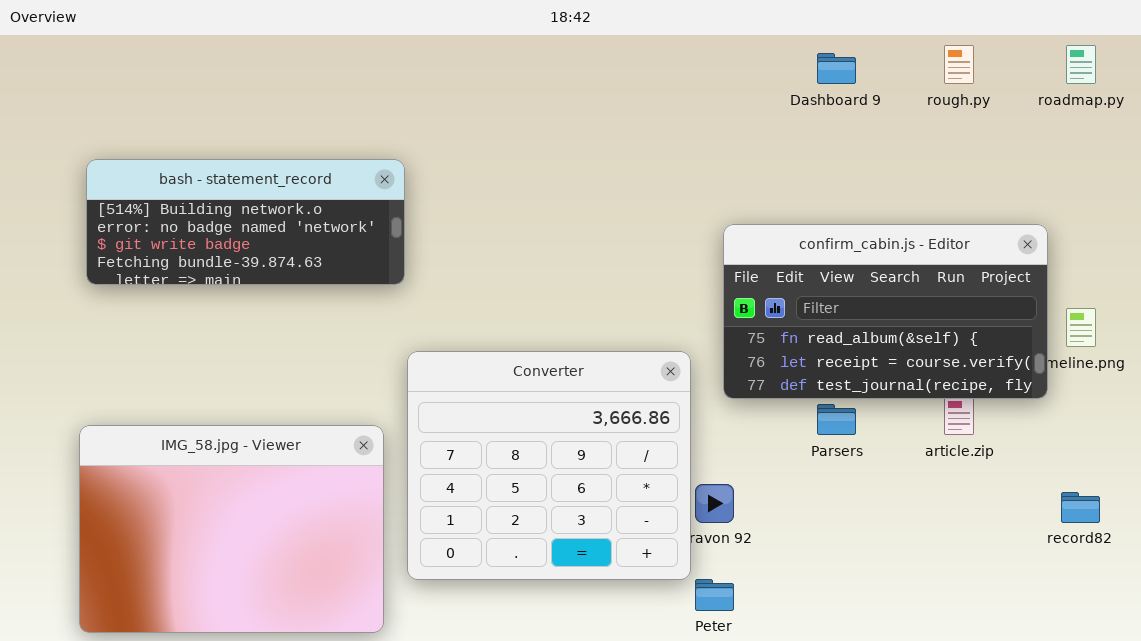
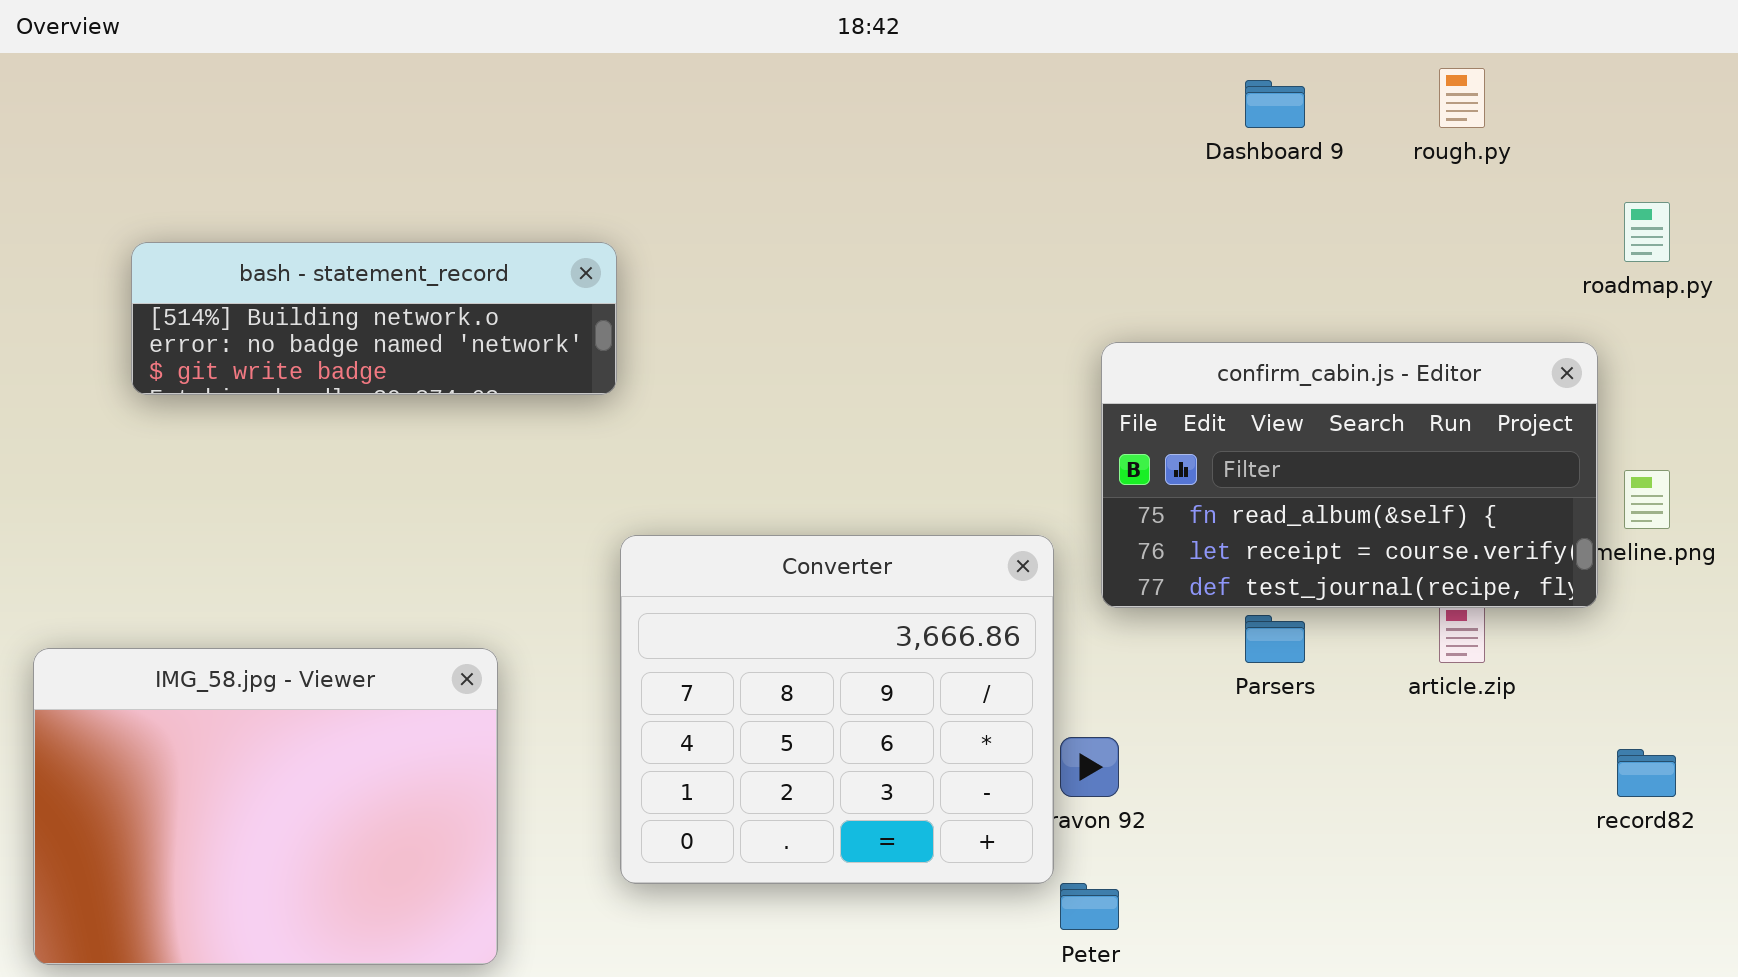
roadmap.py: [1066,45,1096,84] -> [1624,202,1670,262], moved
bash - statement_record: [86,159,405,285] -> [131,242,617,395], resized
IMG_58.jpg - Viewer: [79,425,384,633] -> [33,648,498,965], moved

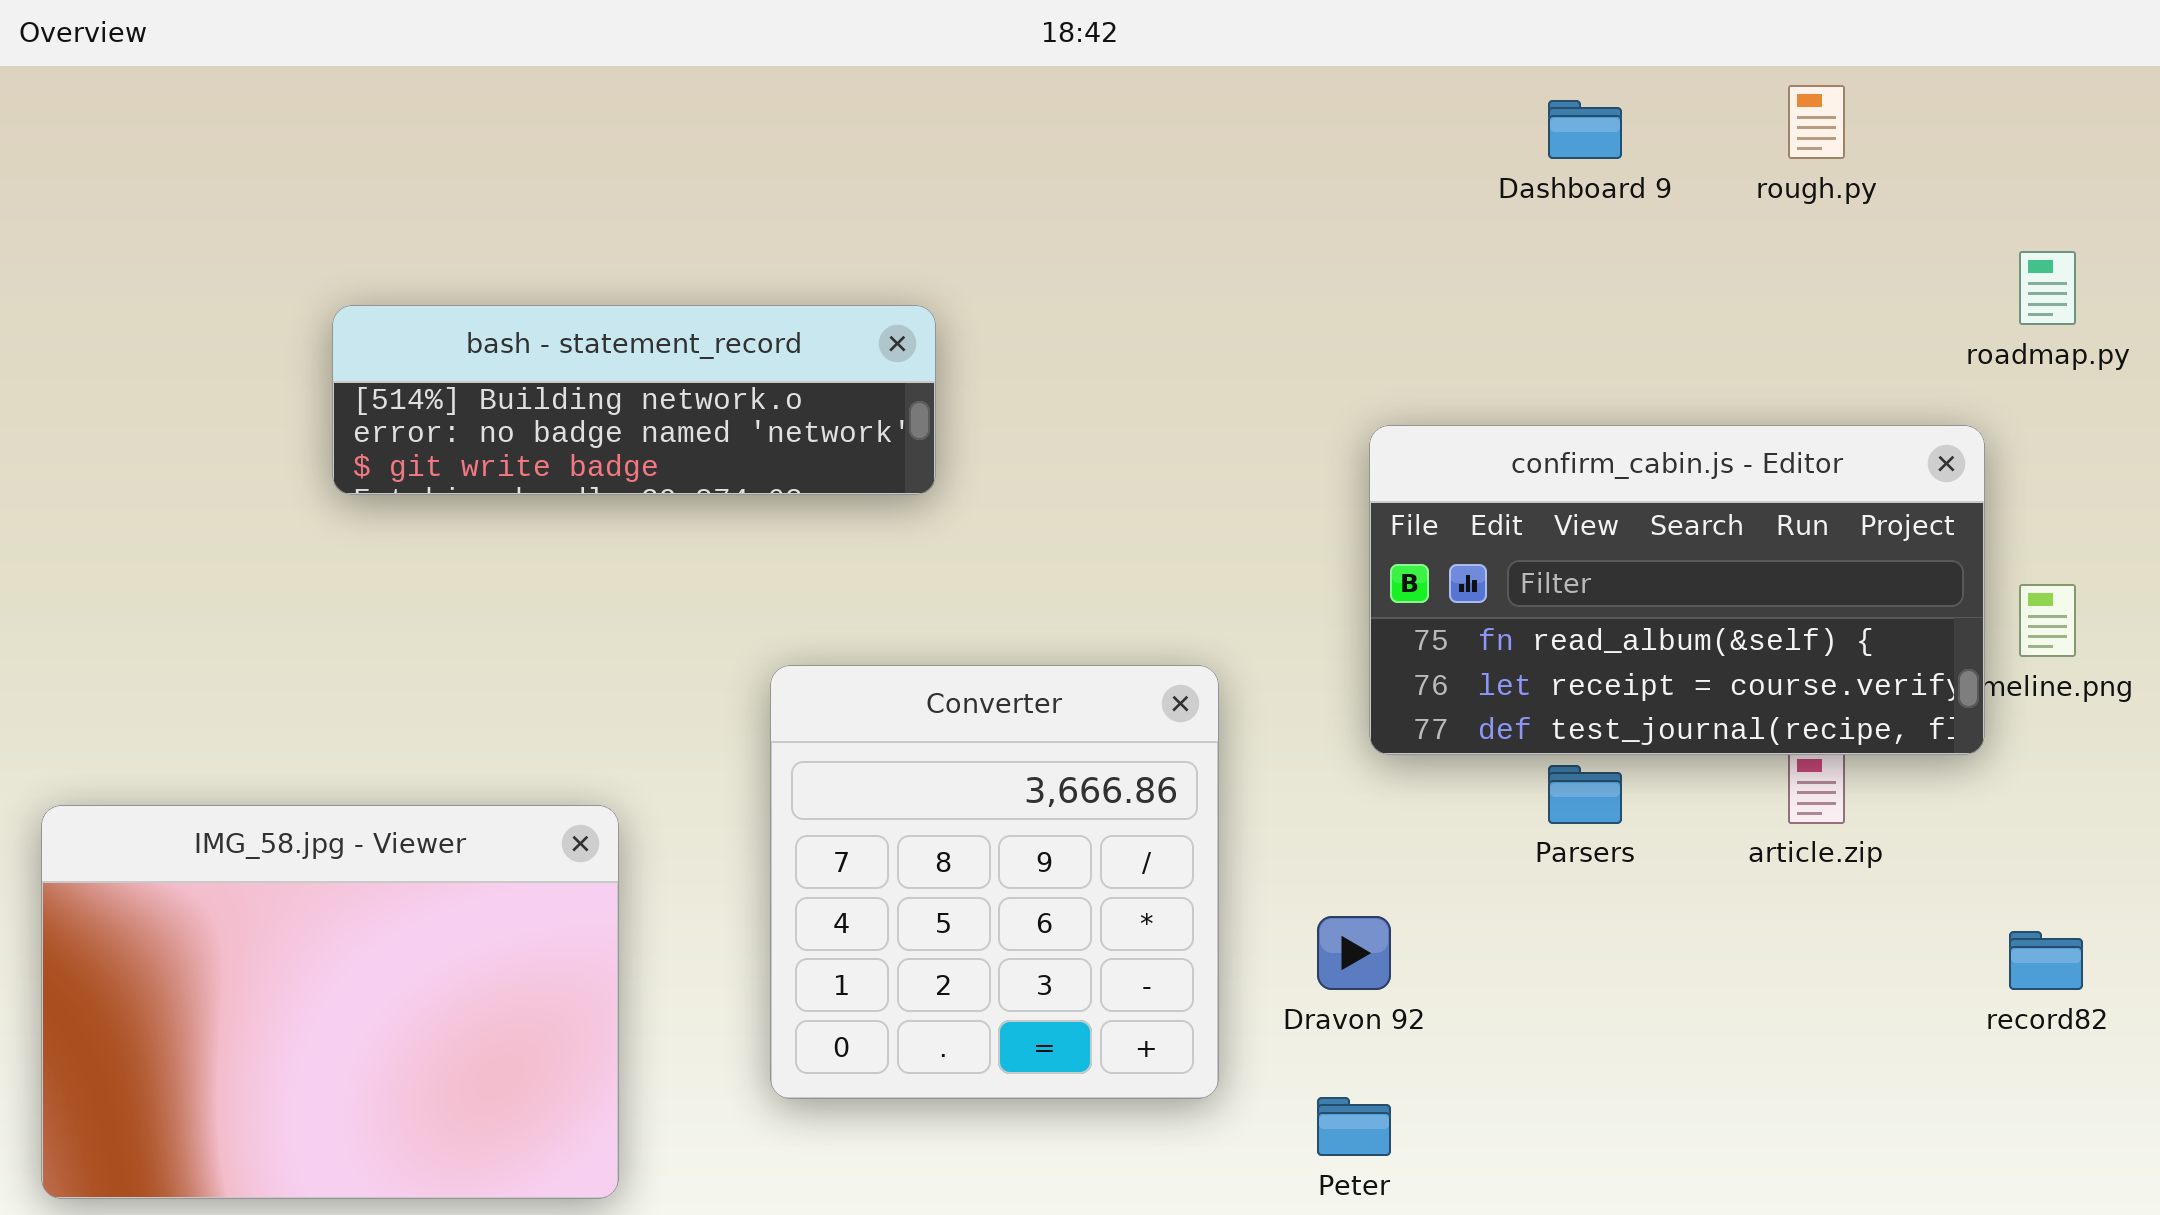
bash - statement_record: [131,242,617,395] -> [332,305,936,495], moved
Converter: [620,535,1054,884] -> [770,665,1219,1099], resized

